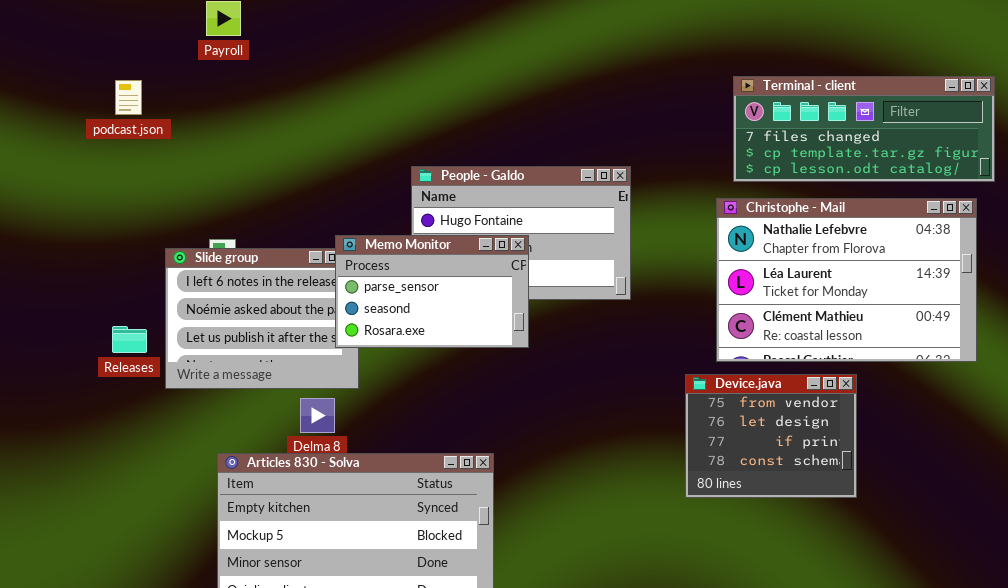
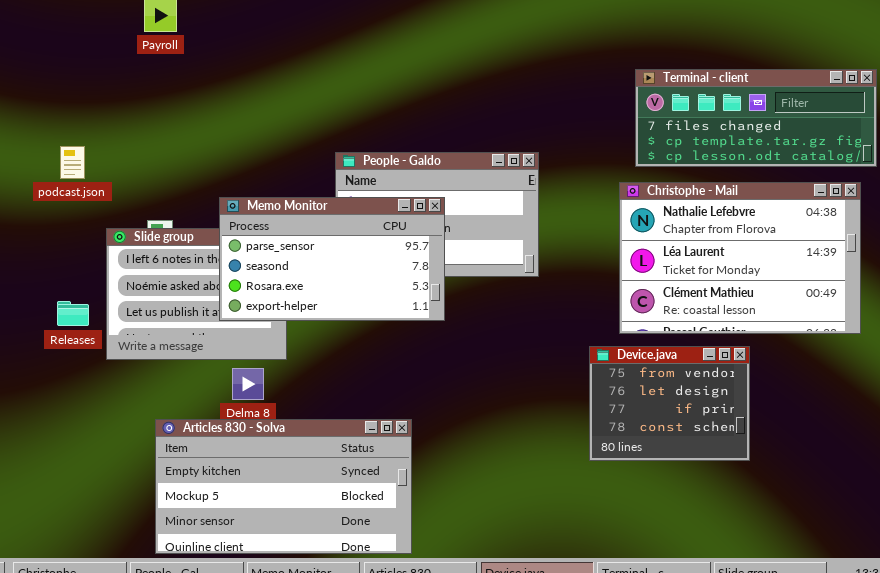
podcast.json: [115,80,142,115] -> [60,146,85,179], moved
Memo Monitor: [335,235,529,348] -> [219,197,445,321], resized

